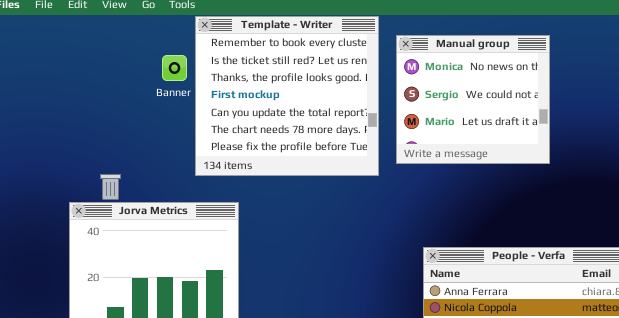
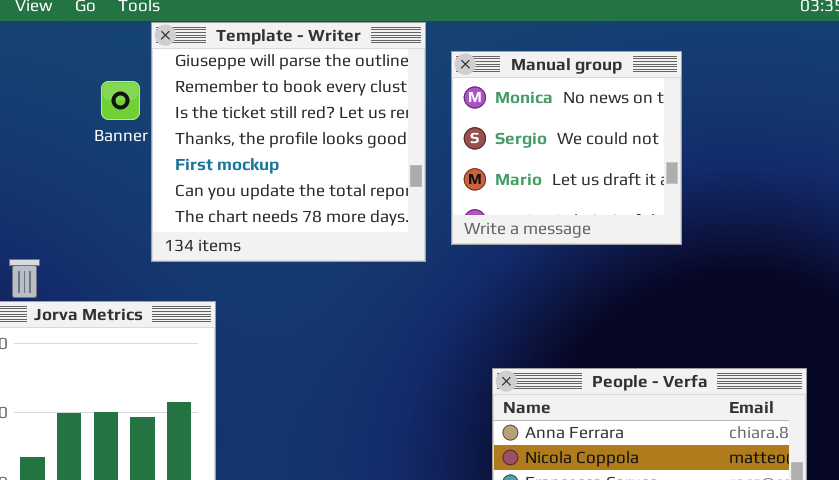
Template - Writer: [195,16,379,176] -> [151,22,426,262], scrolled up 1 row

